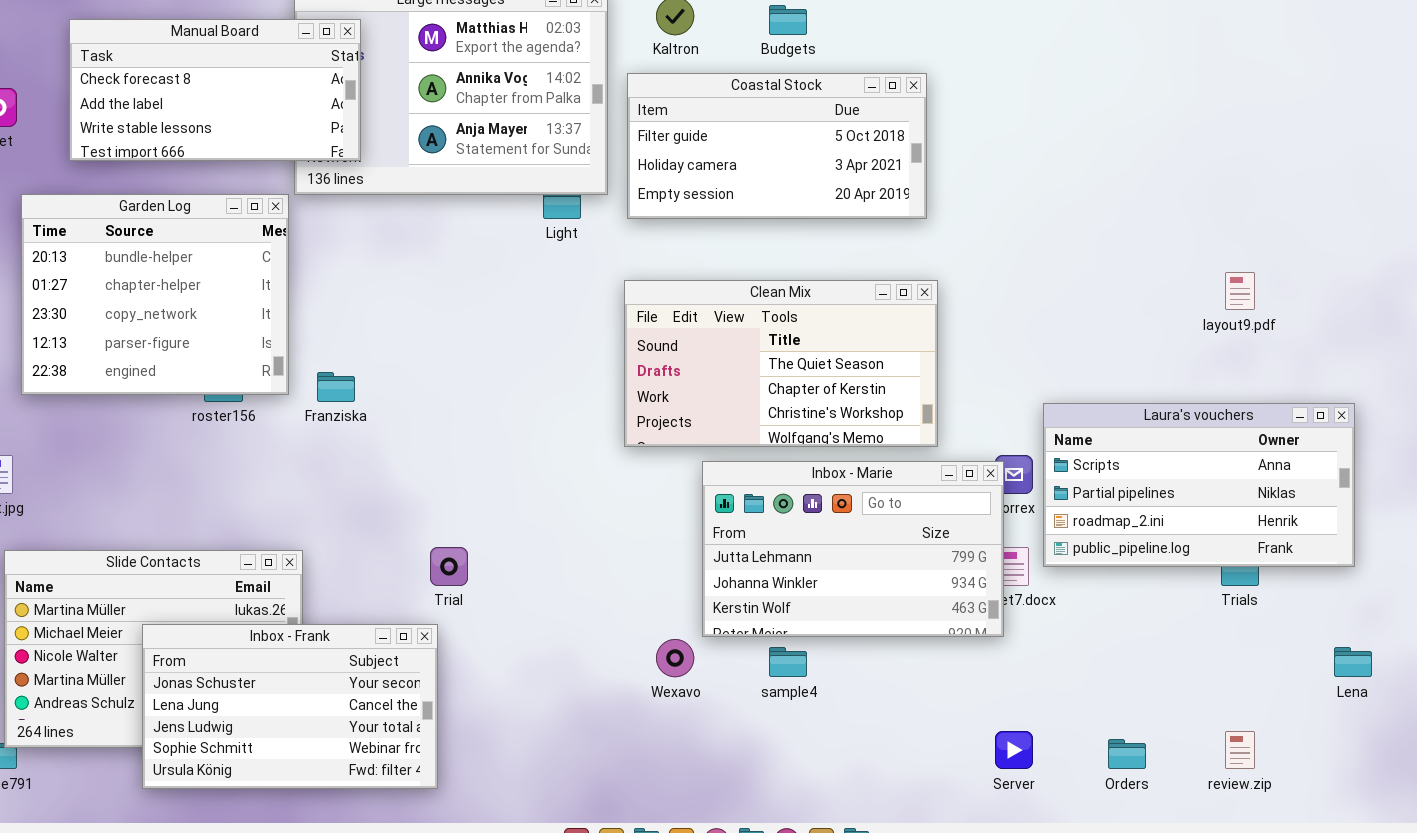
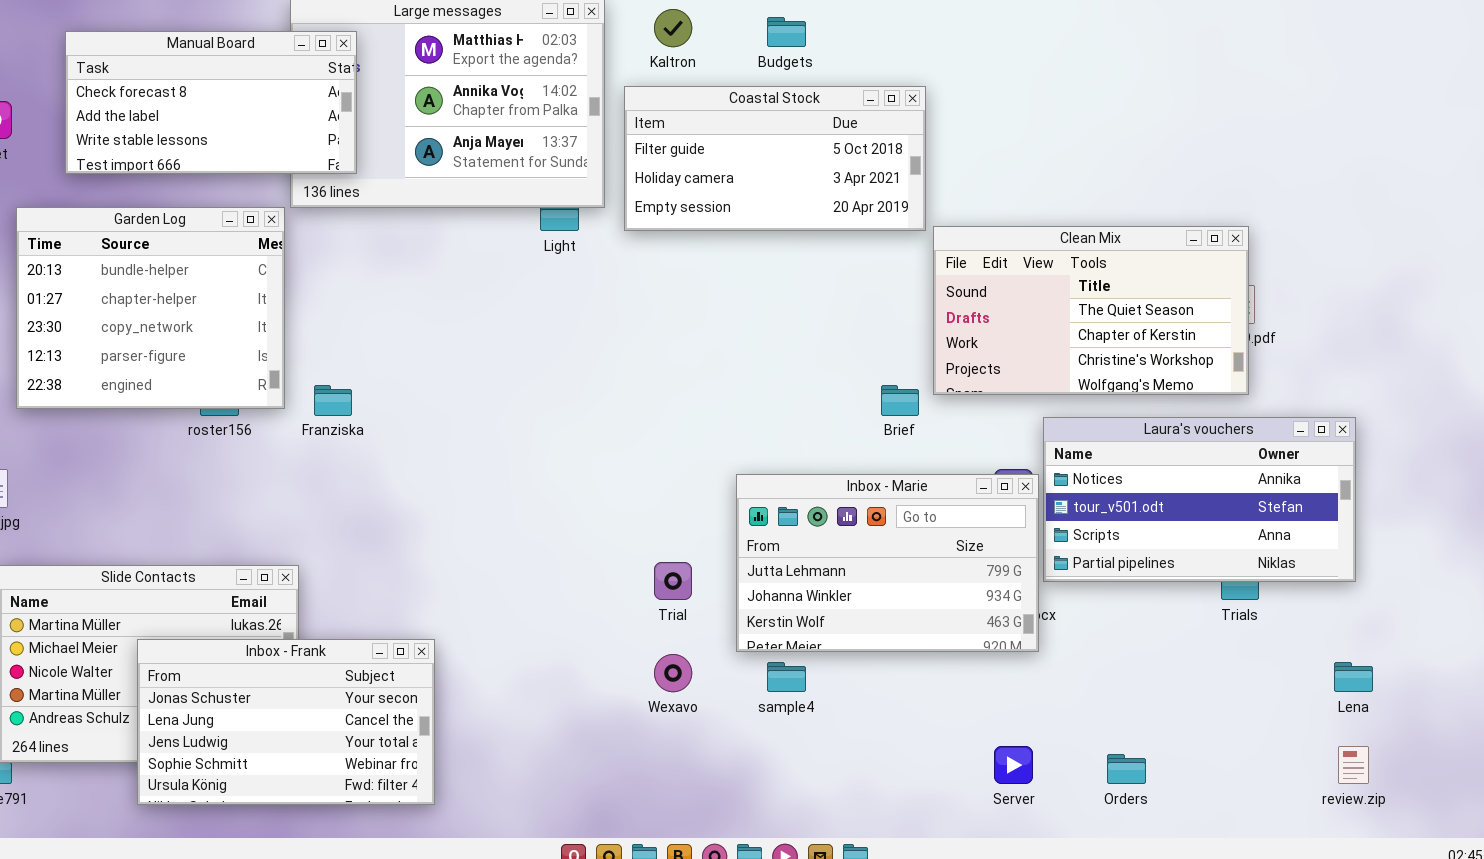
Clean Mix: [624,280,938,447] -> [933,226,1249,395], moved
Laura's vouchers: [1043,403,1355,567] -> [1043,417,1356,582], scrolled up 2 rows
Inbox - Marie: [702,461,1004,637] -> [736,474,1039,652], moved
Trial: [430,547,468,586] -> [654,562,692,600], moved
review.zip: [1225,731,1255,769] -> [1338,746,1369,784], moved

